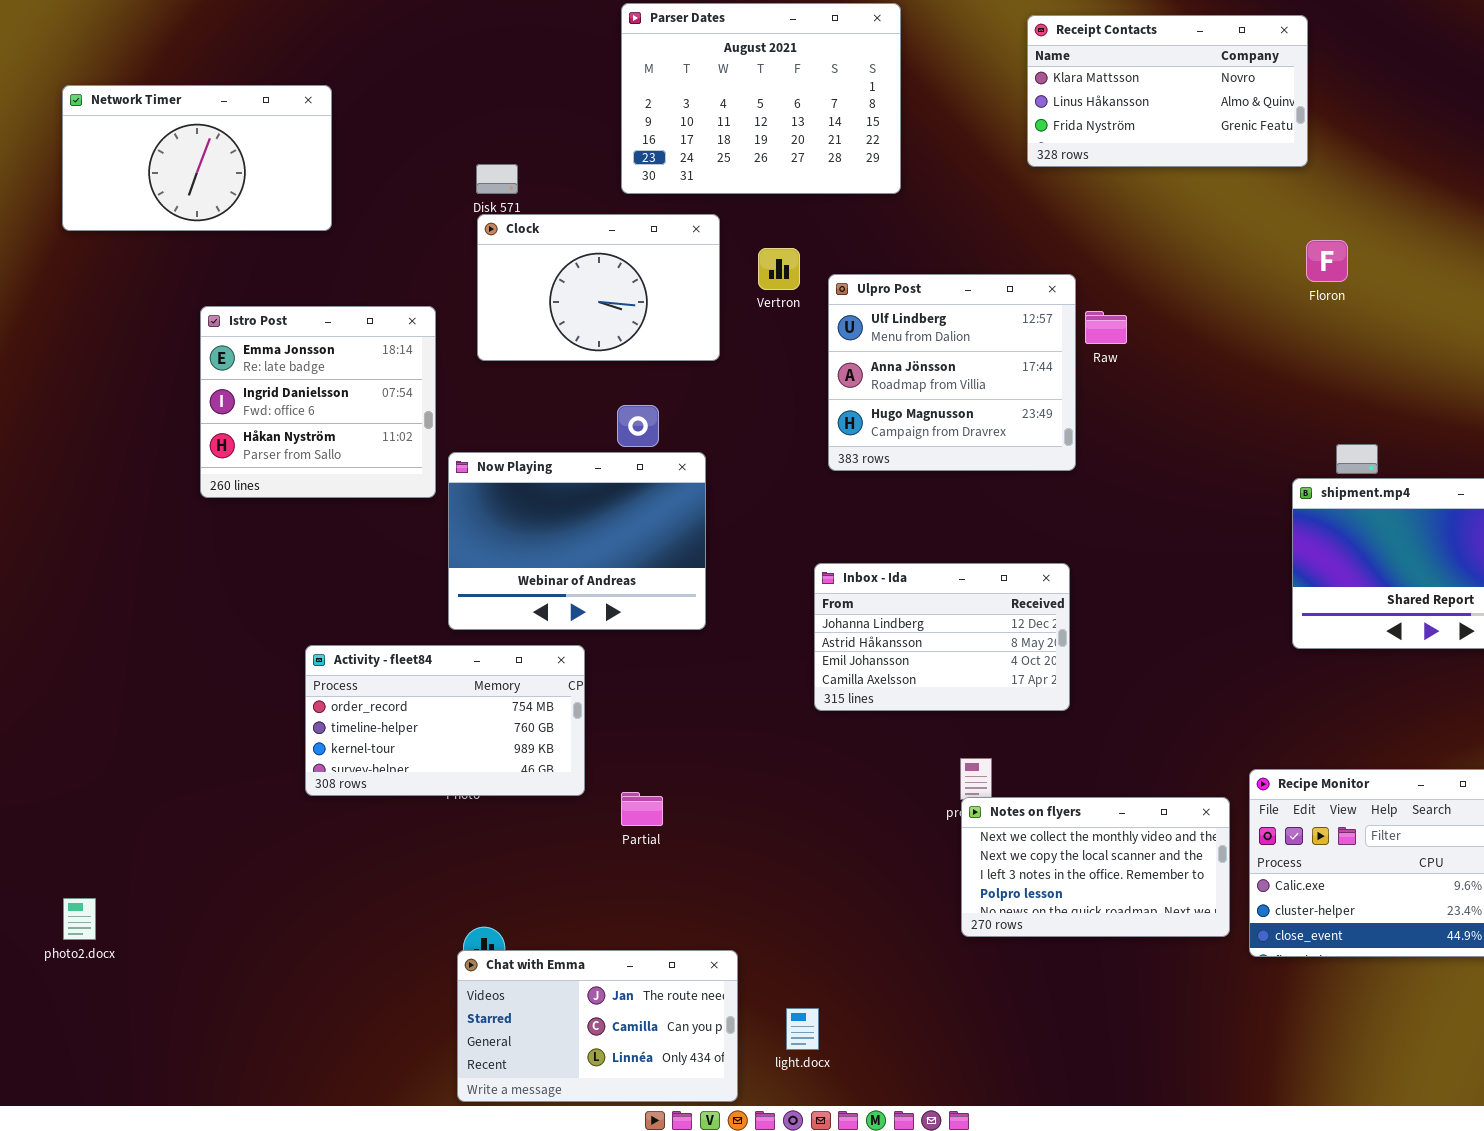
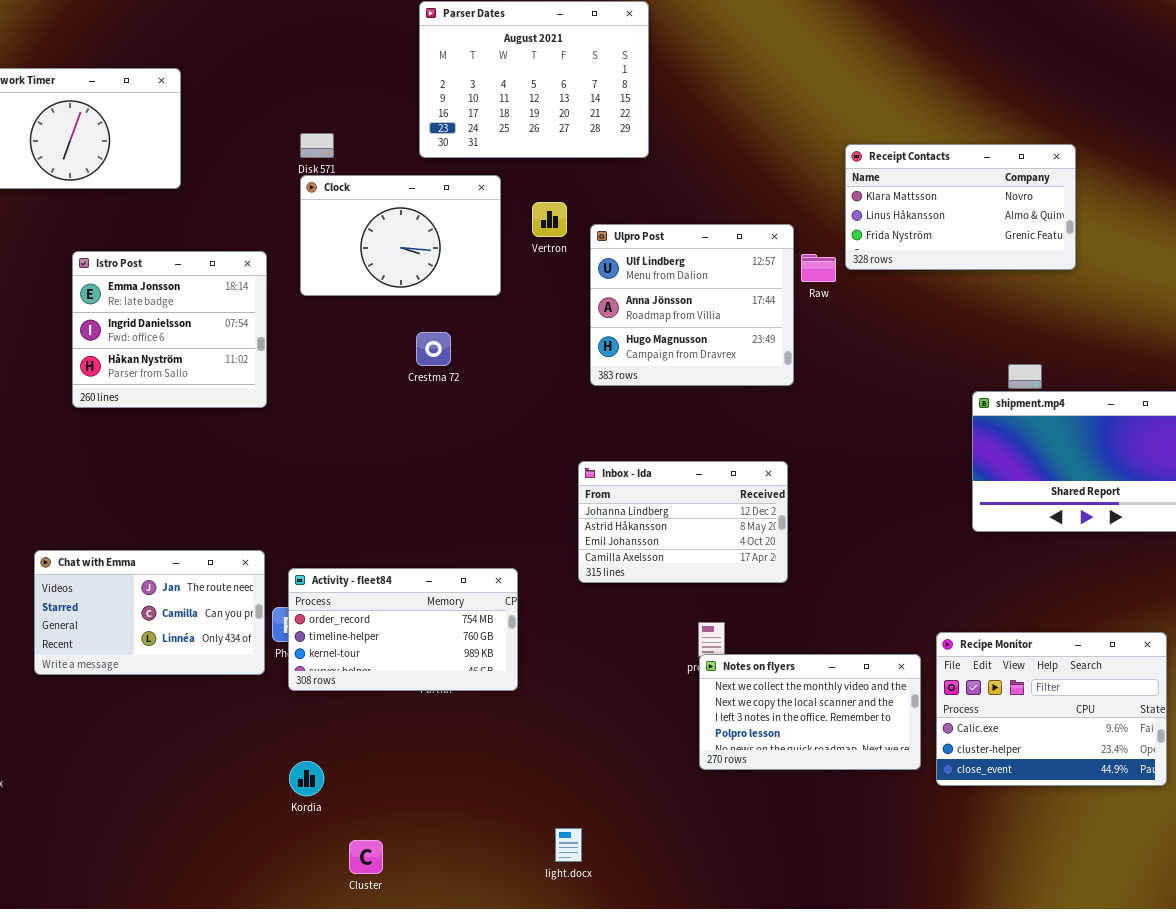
Receipt Contacts: [1027,15,1308,167] -> [845,144,1076,270], moved
Now Playing: [448,452,706,630] -> none, closed
Activity - fleet84: [305,645,585,796] -> [288,568,518,691], moved
Chat with Emma: [457,950,738,1102] -> [34,550,265,675], moved

